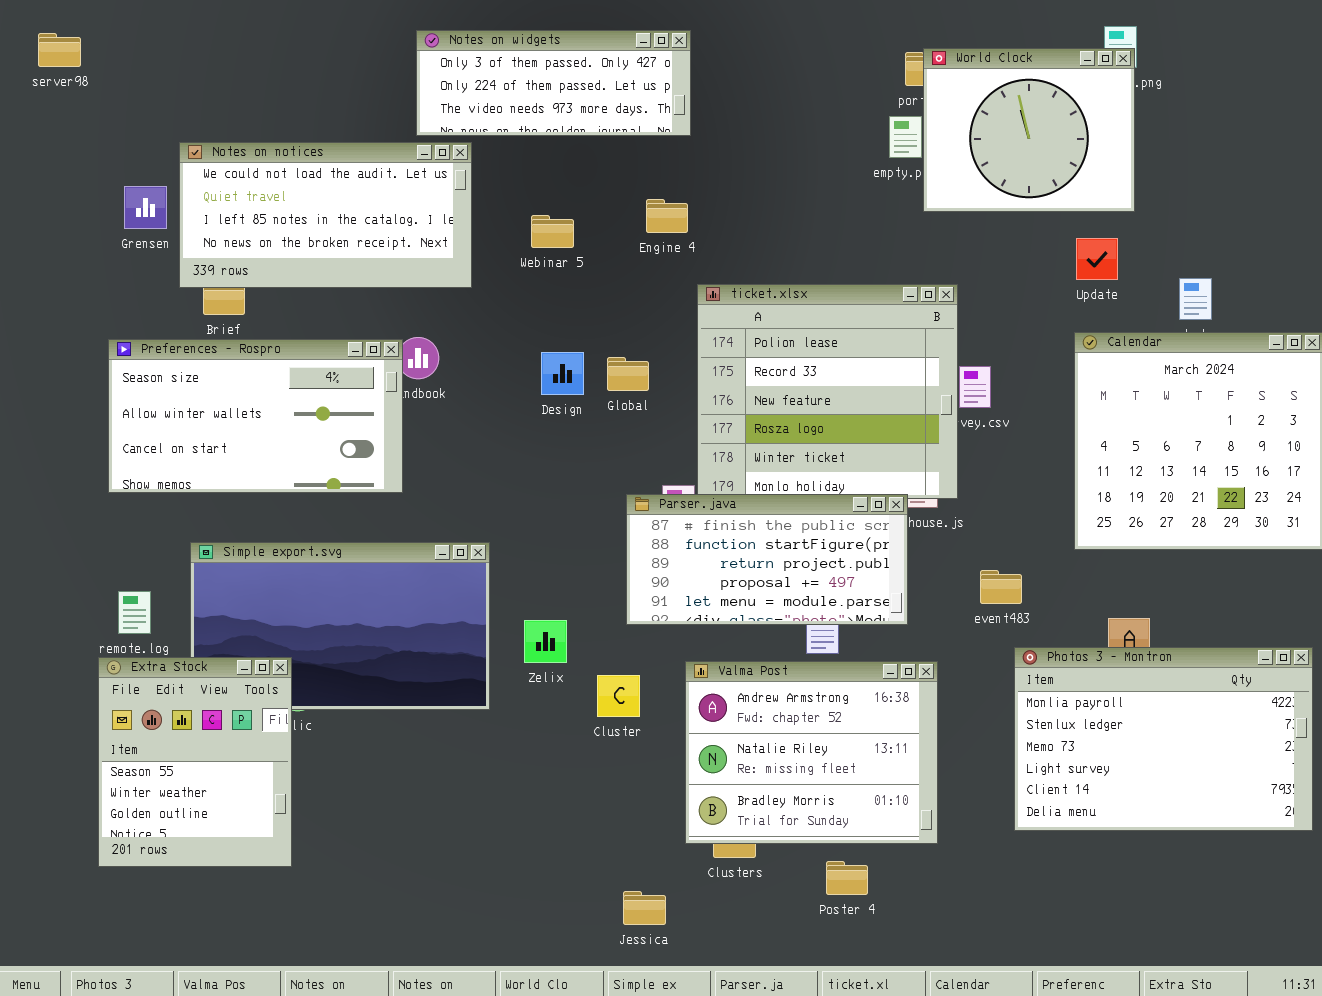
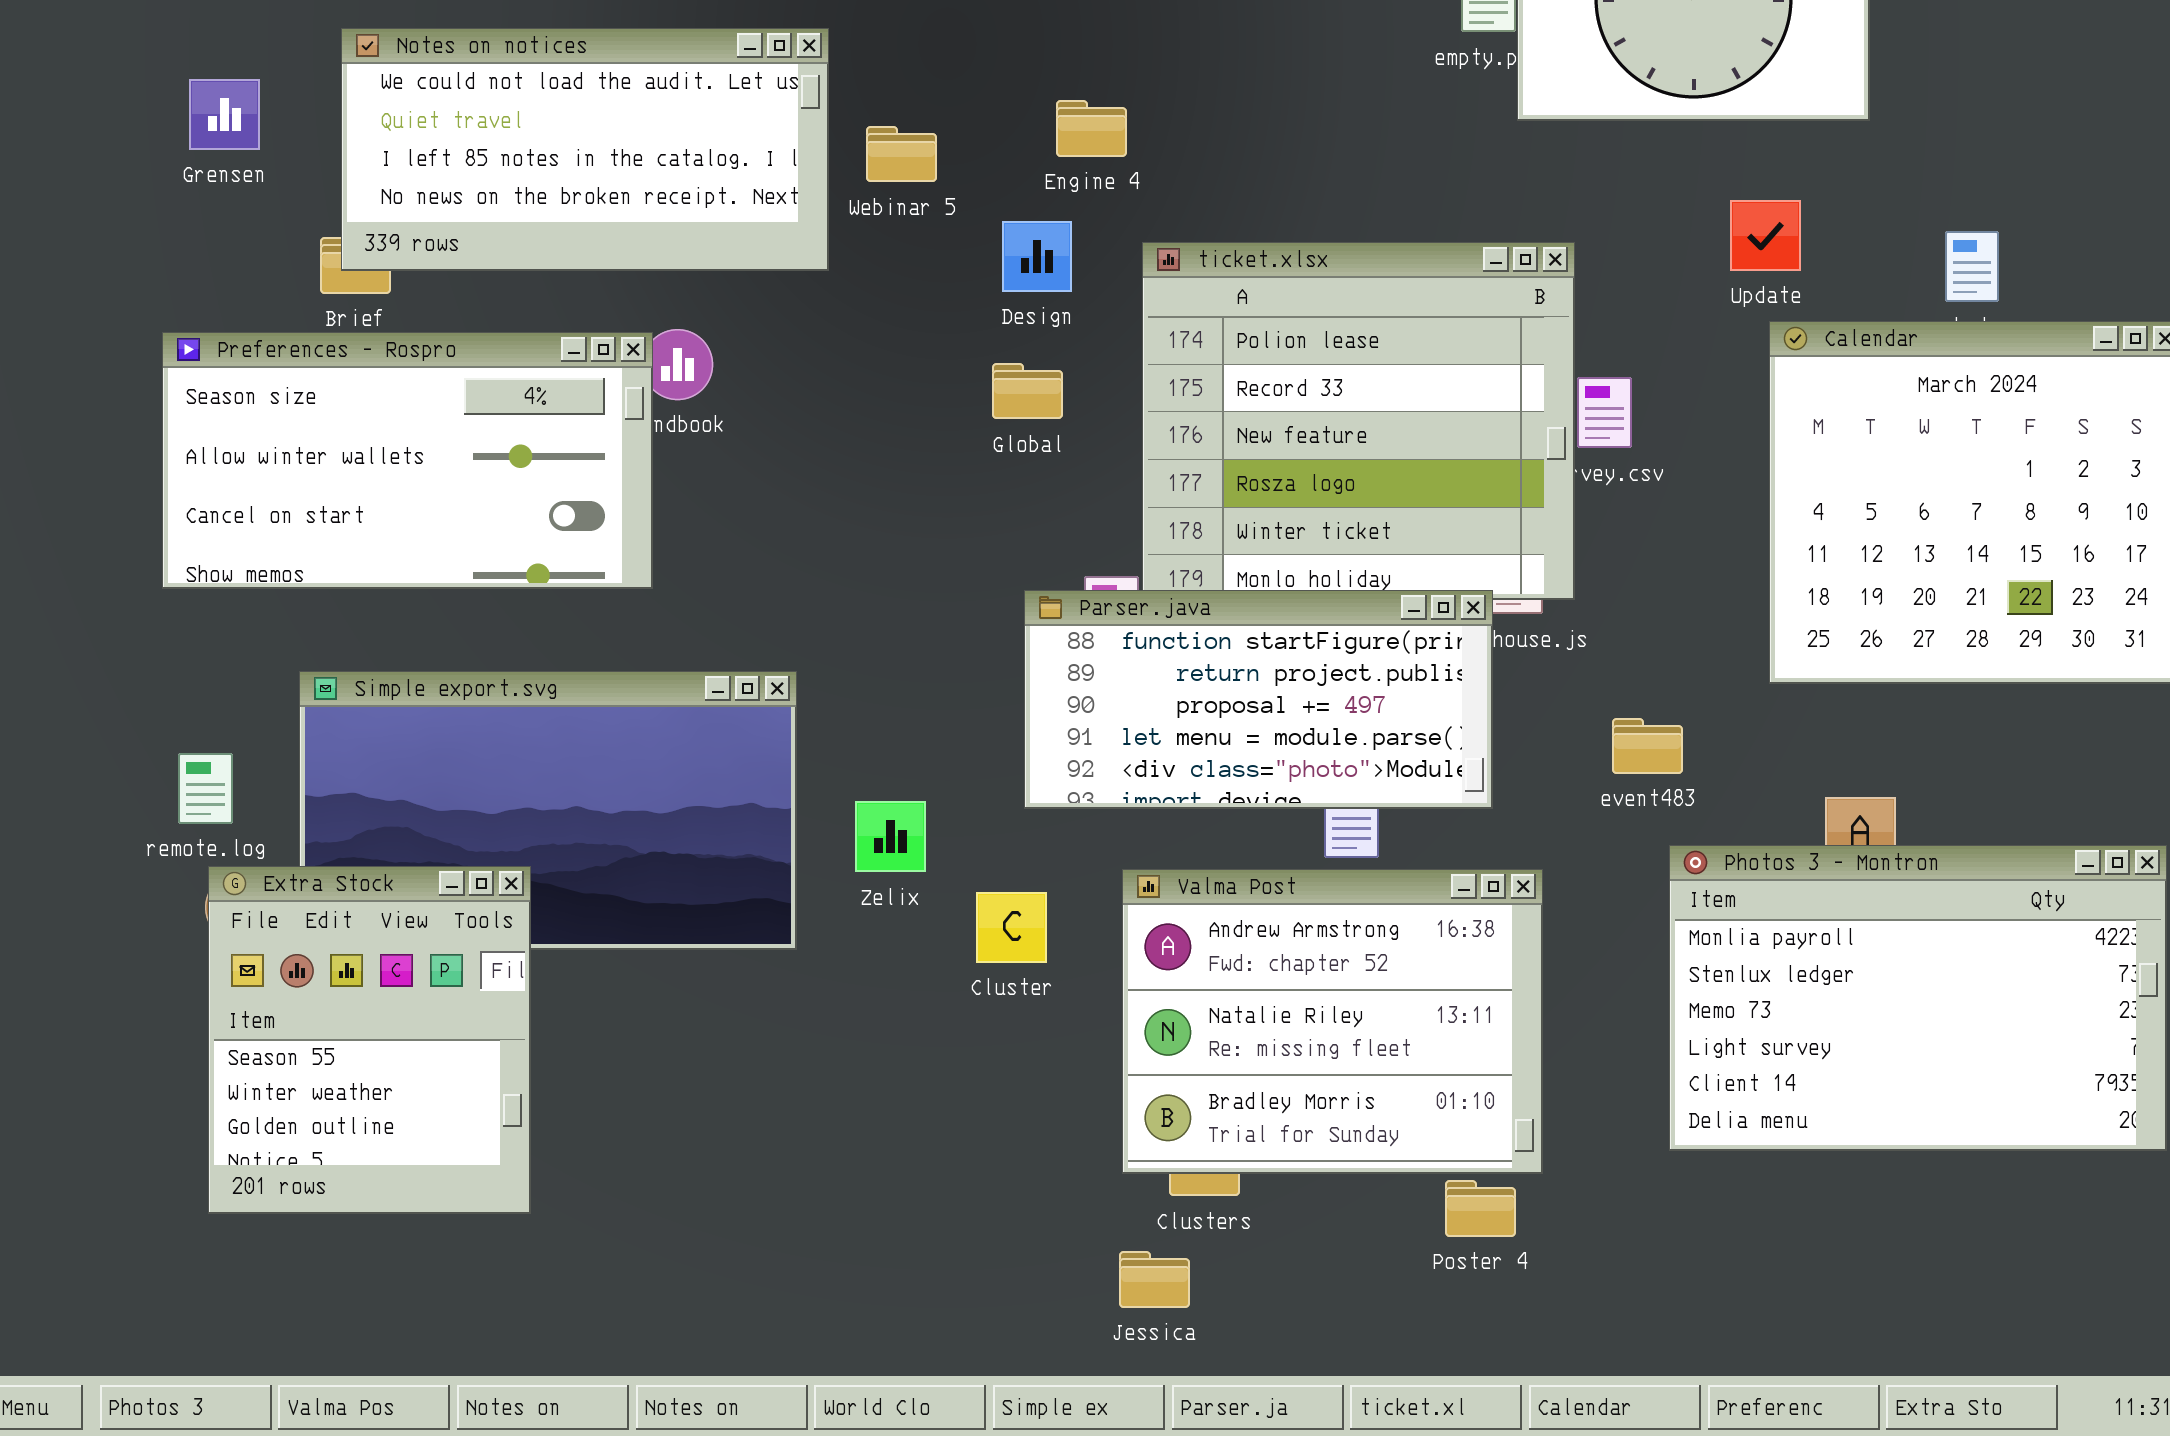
Notes on notices: [179,142,472,288] -> [341,28,829,271], moved
Update: [1076,238,1118,280] -> [1730,200,1801,271], moved
Design: [541,352,584,395] -> [1002,221,1072,292], moved
Parser.java: [626,494,908,625] -> [1024,590,1493,809], scrolled down 1 row
Extra Stock: [98,657,292,867] -> [208,866,531,1214], moved
Poster 4: [826,861,868,895] -> [1445,1180,1516,1237], moved
Jessica: [623,891,666,925] -> [1119,1251,1190,1308], moved

